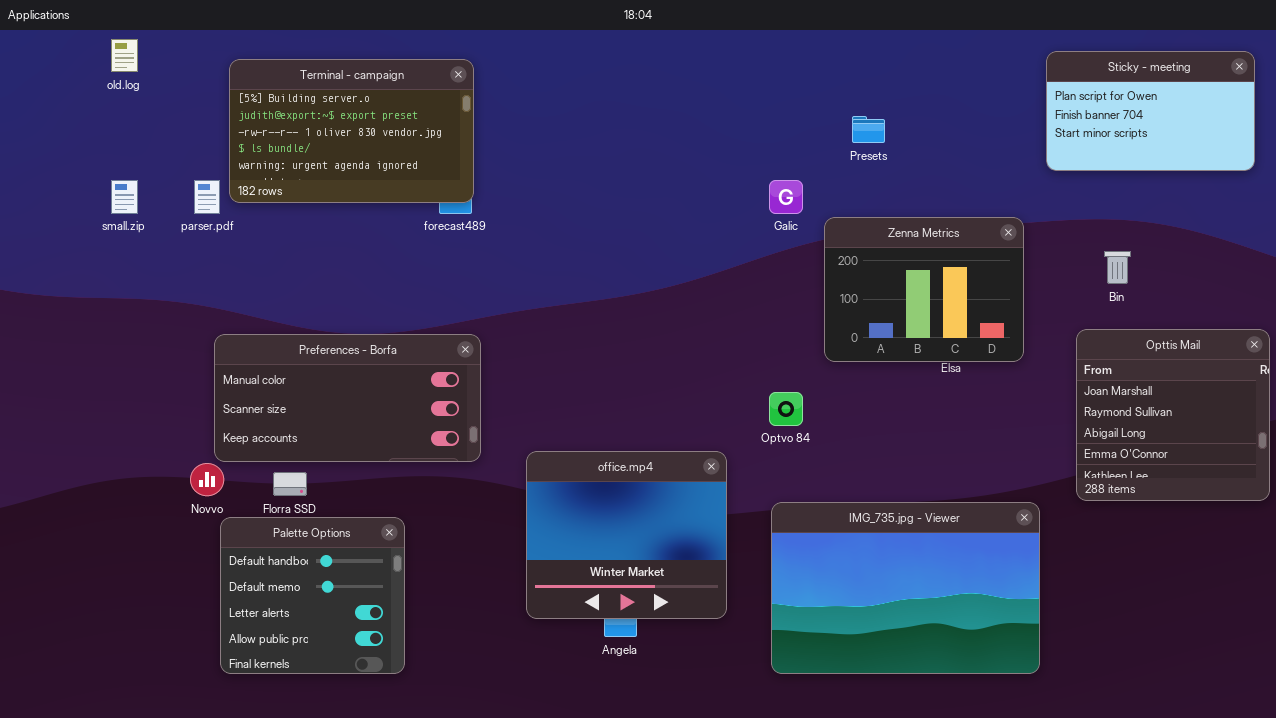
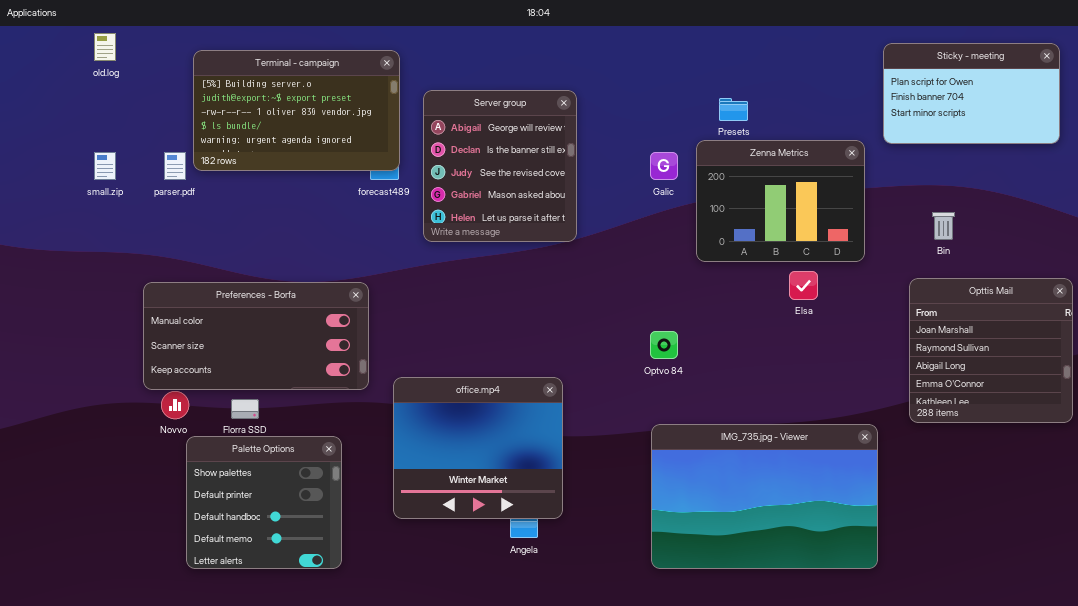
Server group: none -> [423,90,577,242], opened
Zenna Metrics: [824,217,1024,362] -> [696,140,865,262], moved
Preferences - Borfa: [214,334,481,462] -> [143,282,369,390], moved
office.mp4: [526,451,727,619] -> [393,377,563,519], moved
Palette Options: [220,517,405,674] -> [186,436,342,569], scrolled up 2 rows

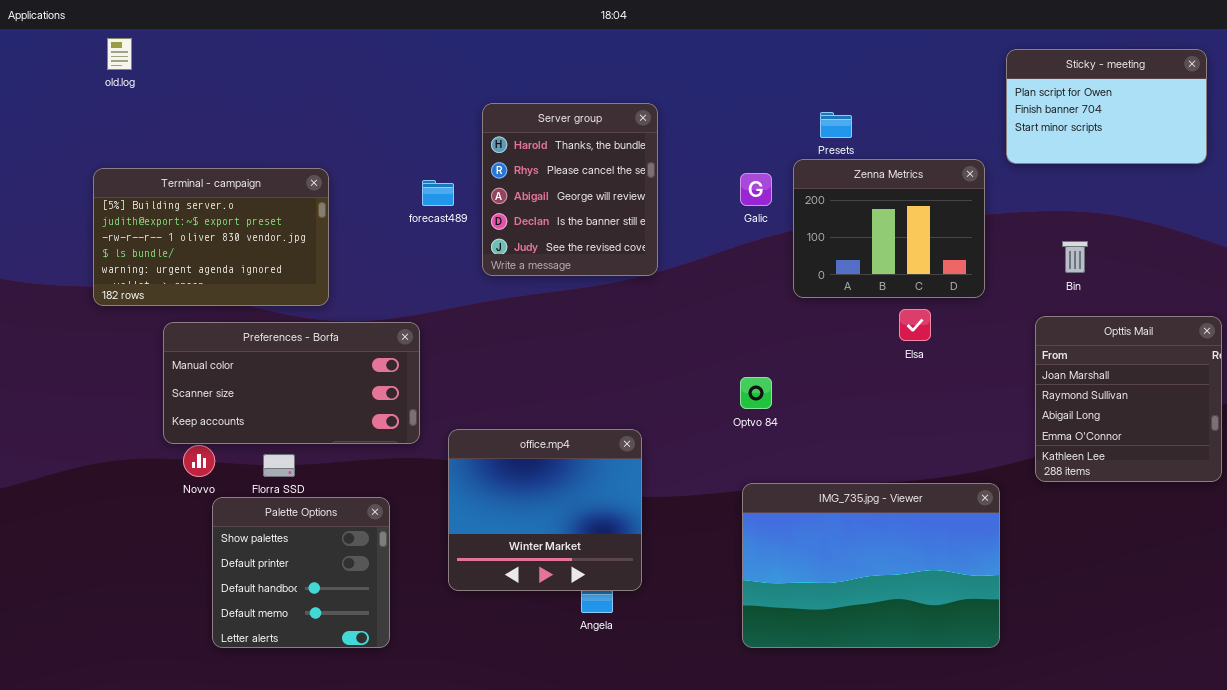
Terminal - campaign: [193,50,400,171] -> [93,168,329,306], moved
Server group: [423,90,577,242] -> [482,103,658,276], scrolled up 2 rows

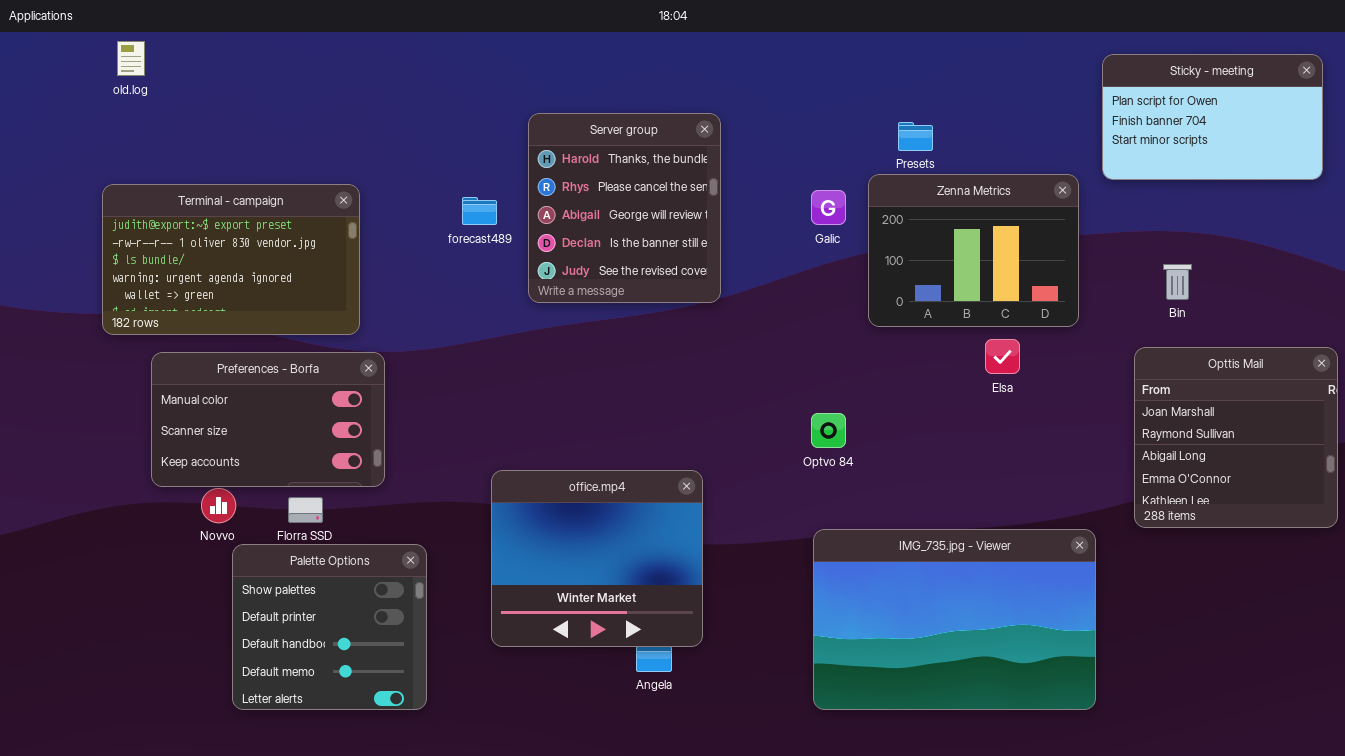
Terminal - campaign: [93,168,329,306] -> [102,184,360,335], scrolled down 1 row
Preferences - Borfa: [163,322,420,444] -> [151,352,385,487], moved, resized

